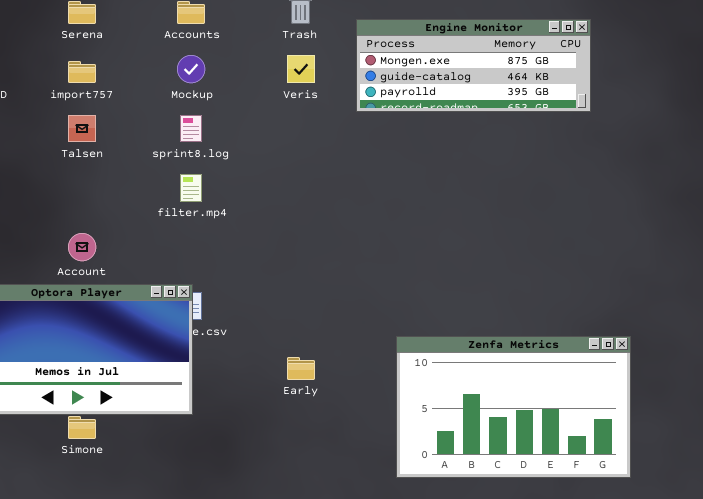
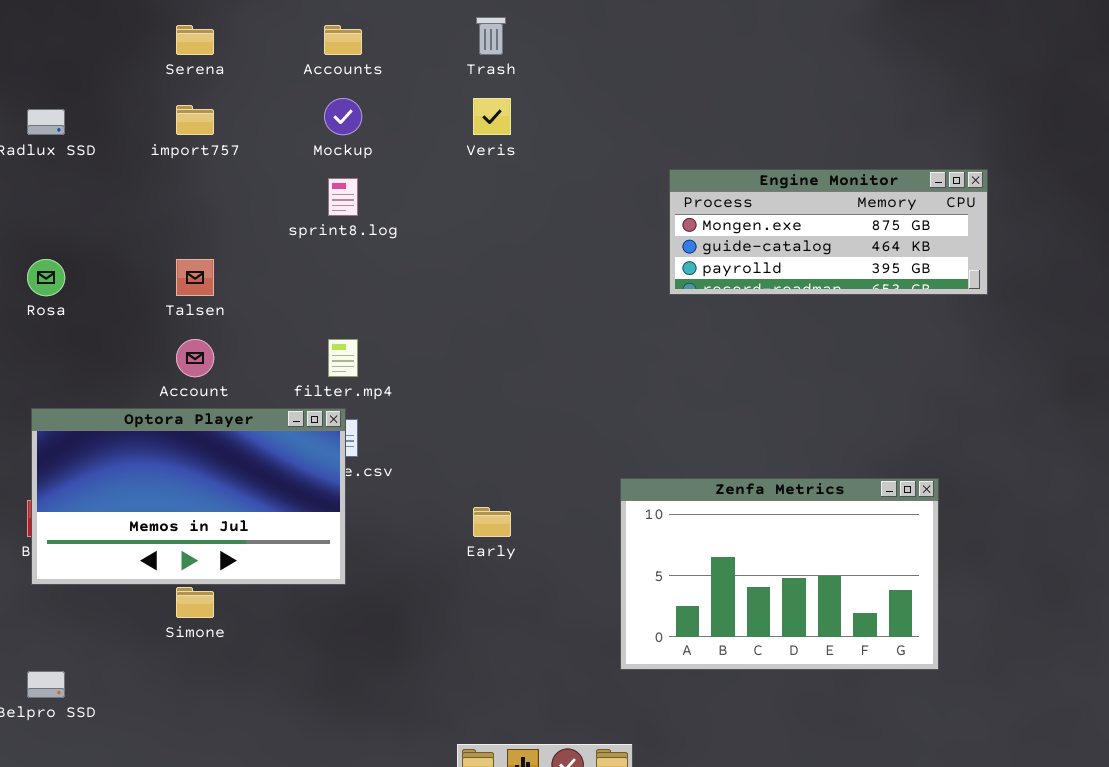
Engine Monitor: [356,19,591,112] -> [669,169,988,295], moved
Talsen: [68,115,96,142] -> [176,259,214,296], moved
filter.mp4: [180,174,202,202] -> [328,339,358,377], moved

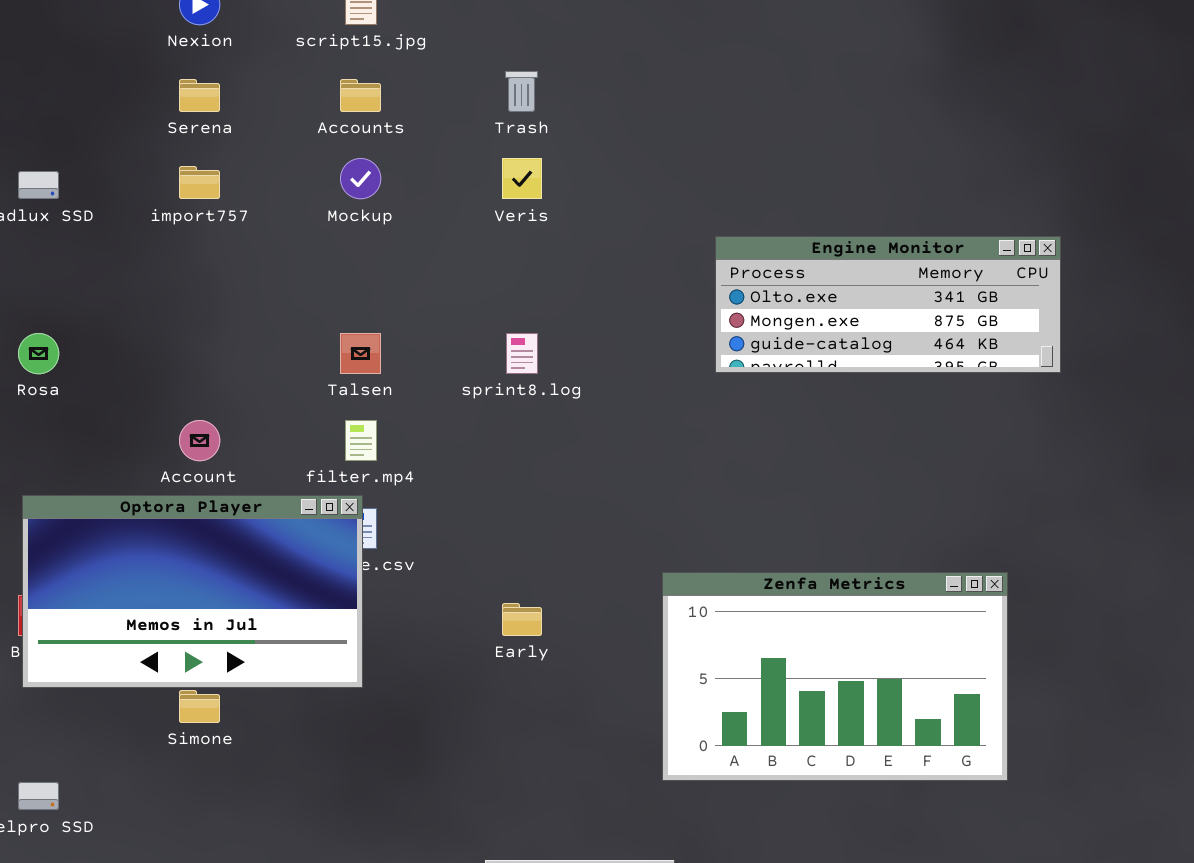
Engine Monitor: [669,169,988,295] -> [715,236,1061,373], scrolled up 1 row
sprint8.log: [328,178,358,216] -> [506,333,538,374], moved
Talsen: [176,259,214,296] -> [340,333,381,374], moved

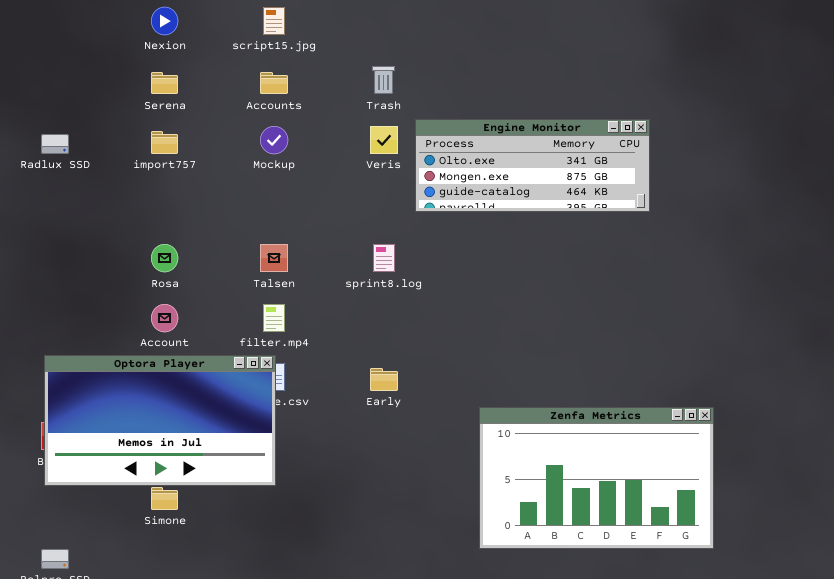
Engine Monitor: [715,236,1061,373] -> [415,119,650,212], moved
Rosa: [18,333,59,374] -> [151,244,178,272], moved
Early: [502,603,542,636] -> [370,368,398,391], moved

